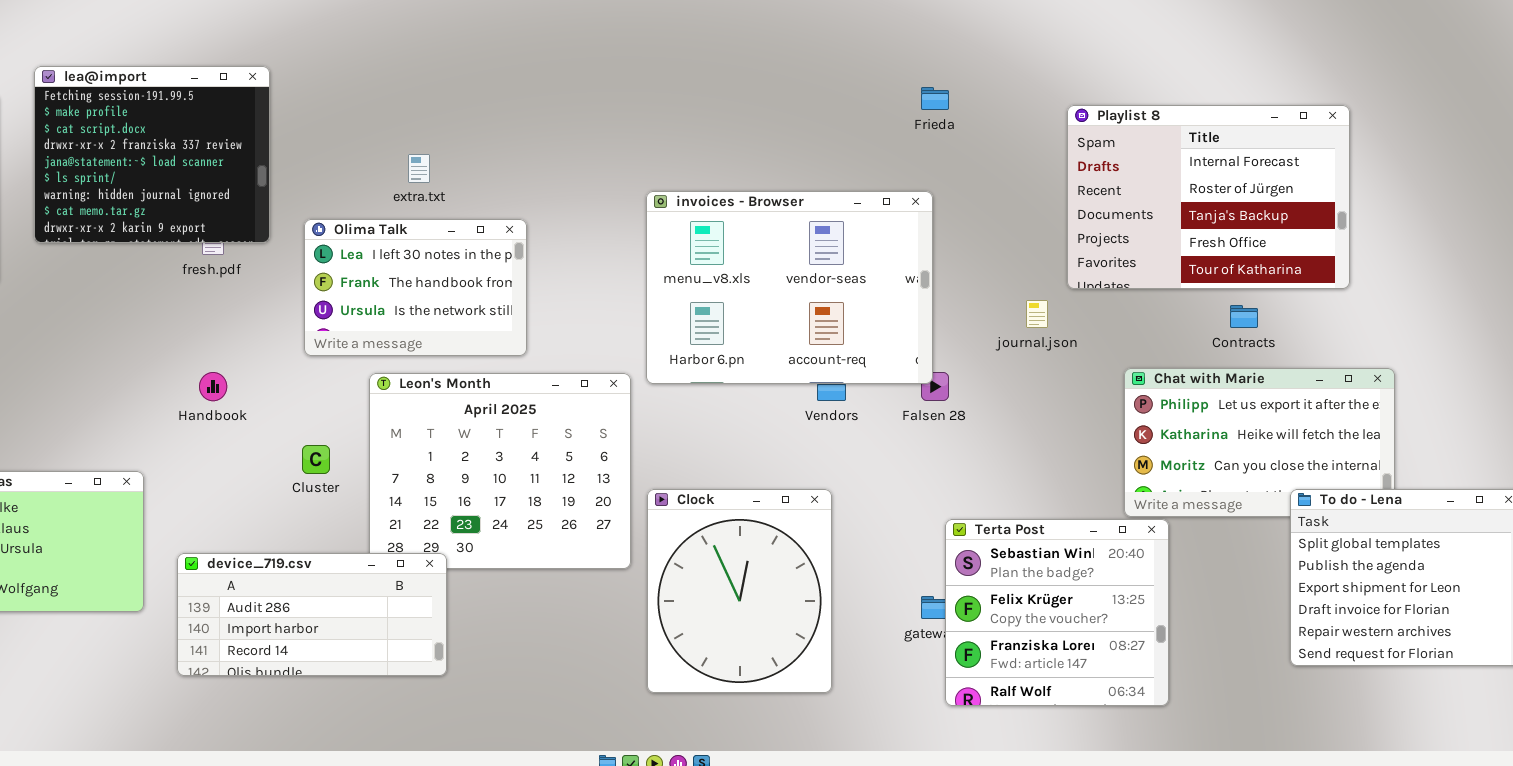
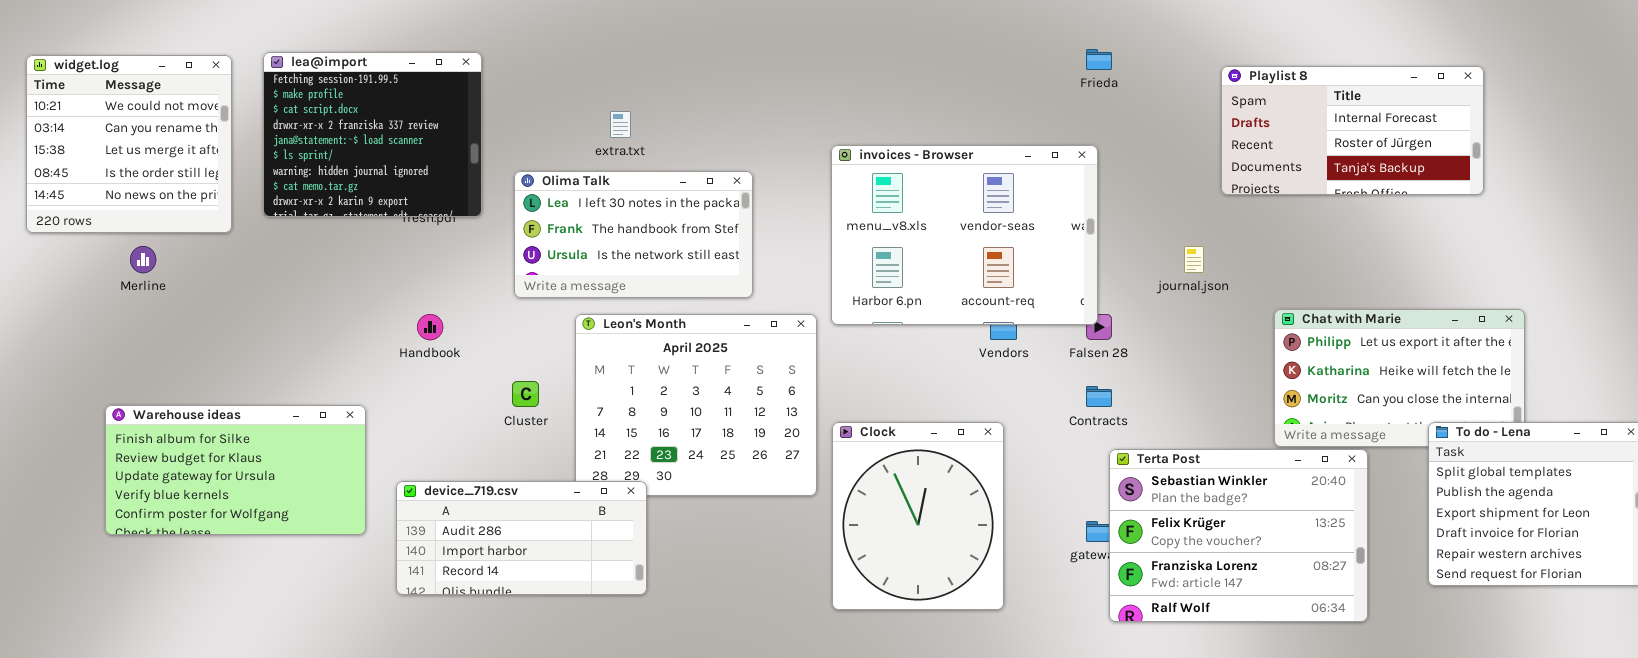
lea@import: [34,66,270,243] -> [263,52,482,217], moved
Playlist 8: [1067,105,1350,289] -> [1221,66,1484,195], resized
Olima Talk: [304,219,527,356] -> [514,171,753,298], resized
Contracts: [1230,305,1258,328] -> [1086,386,1112,407], moved
Terta Post: [945,519,1169,706] -> [1109,449,1368,622], resized

